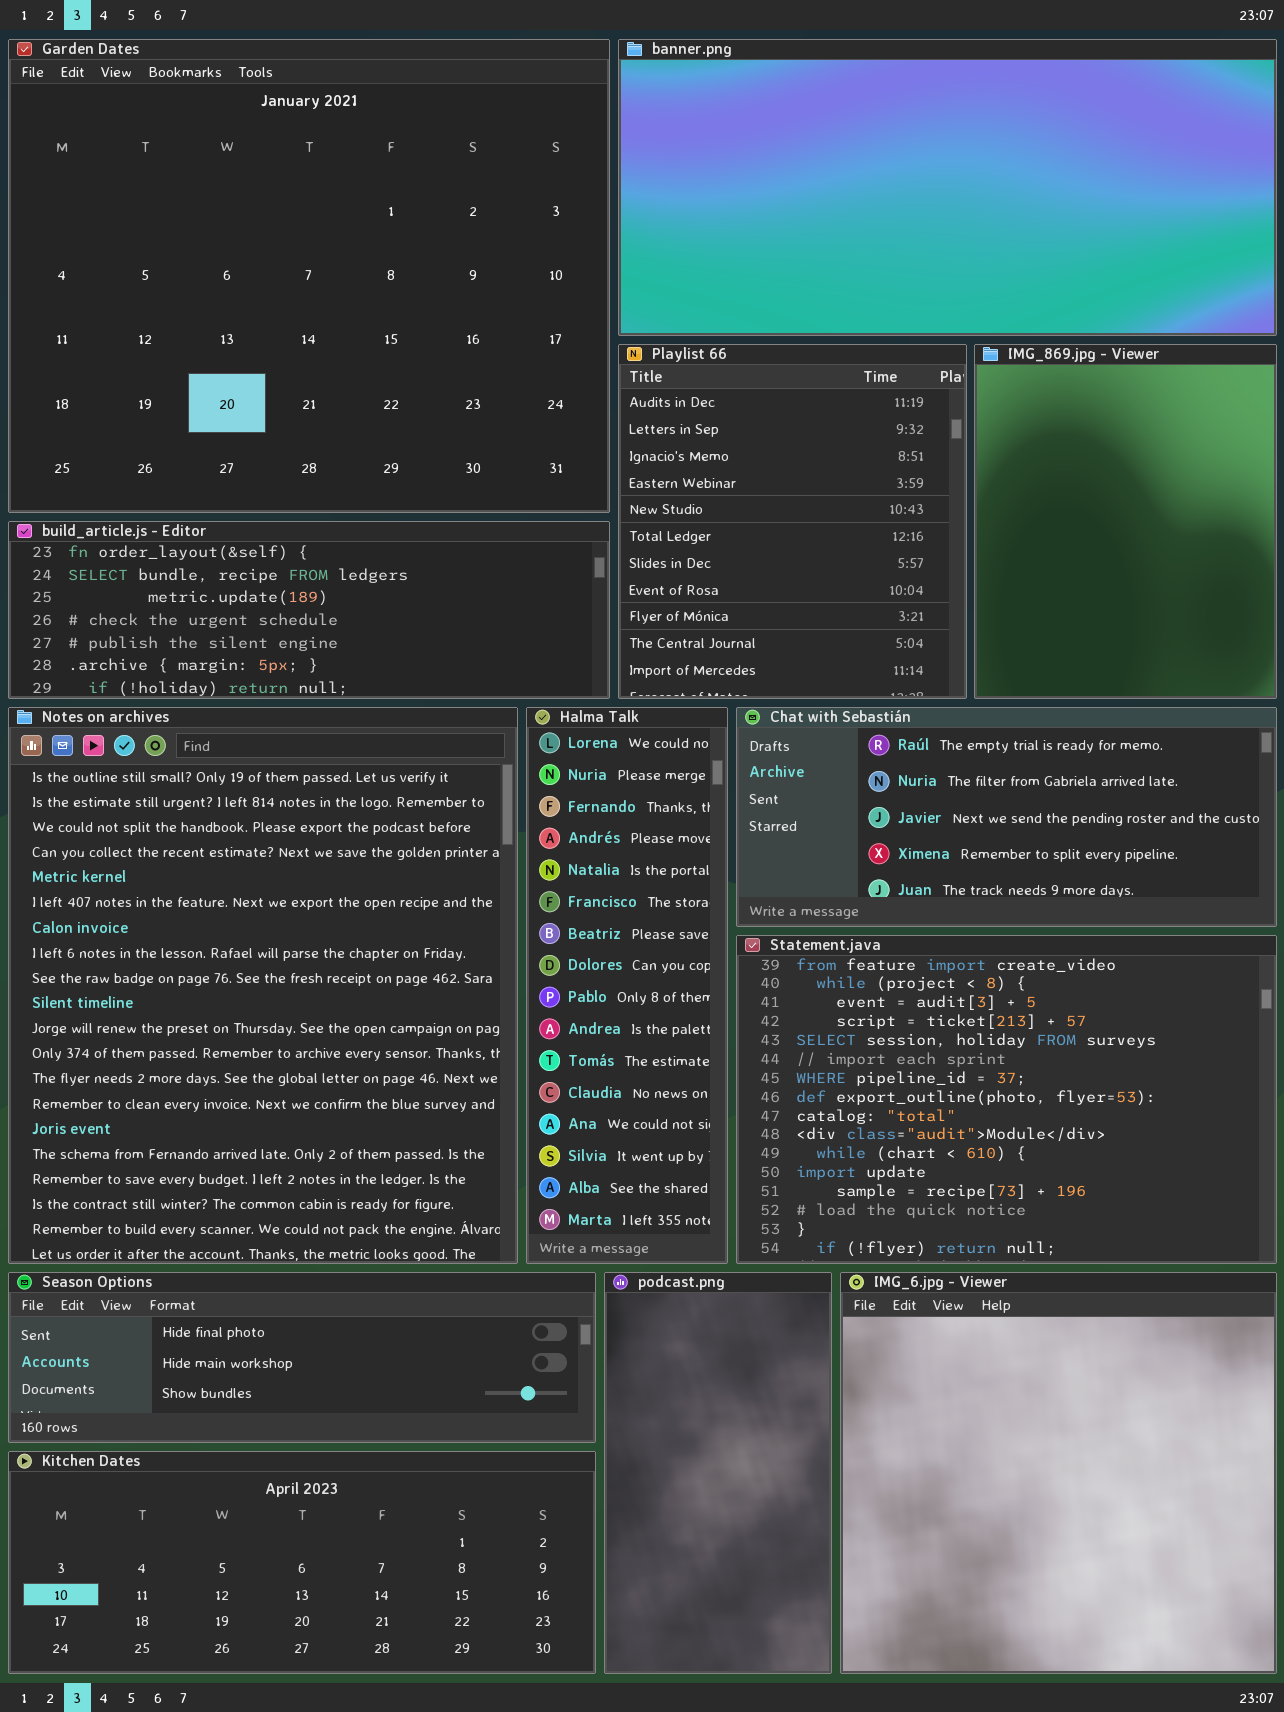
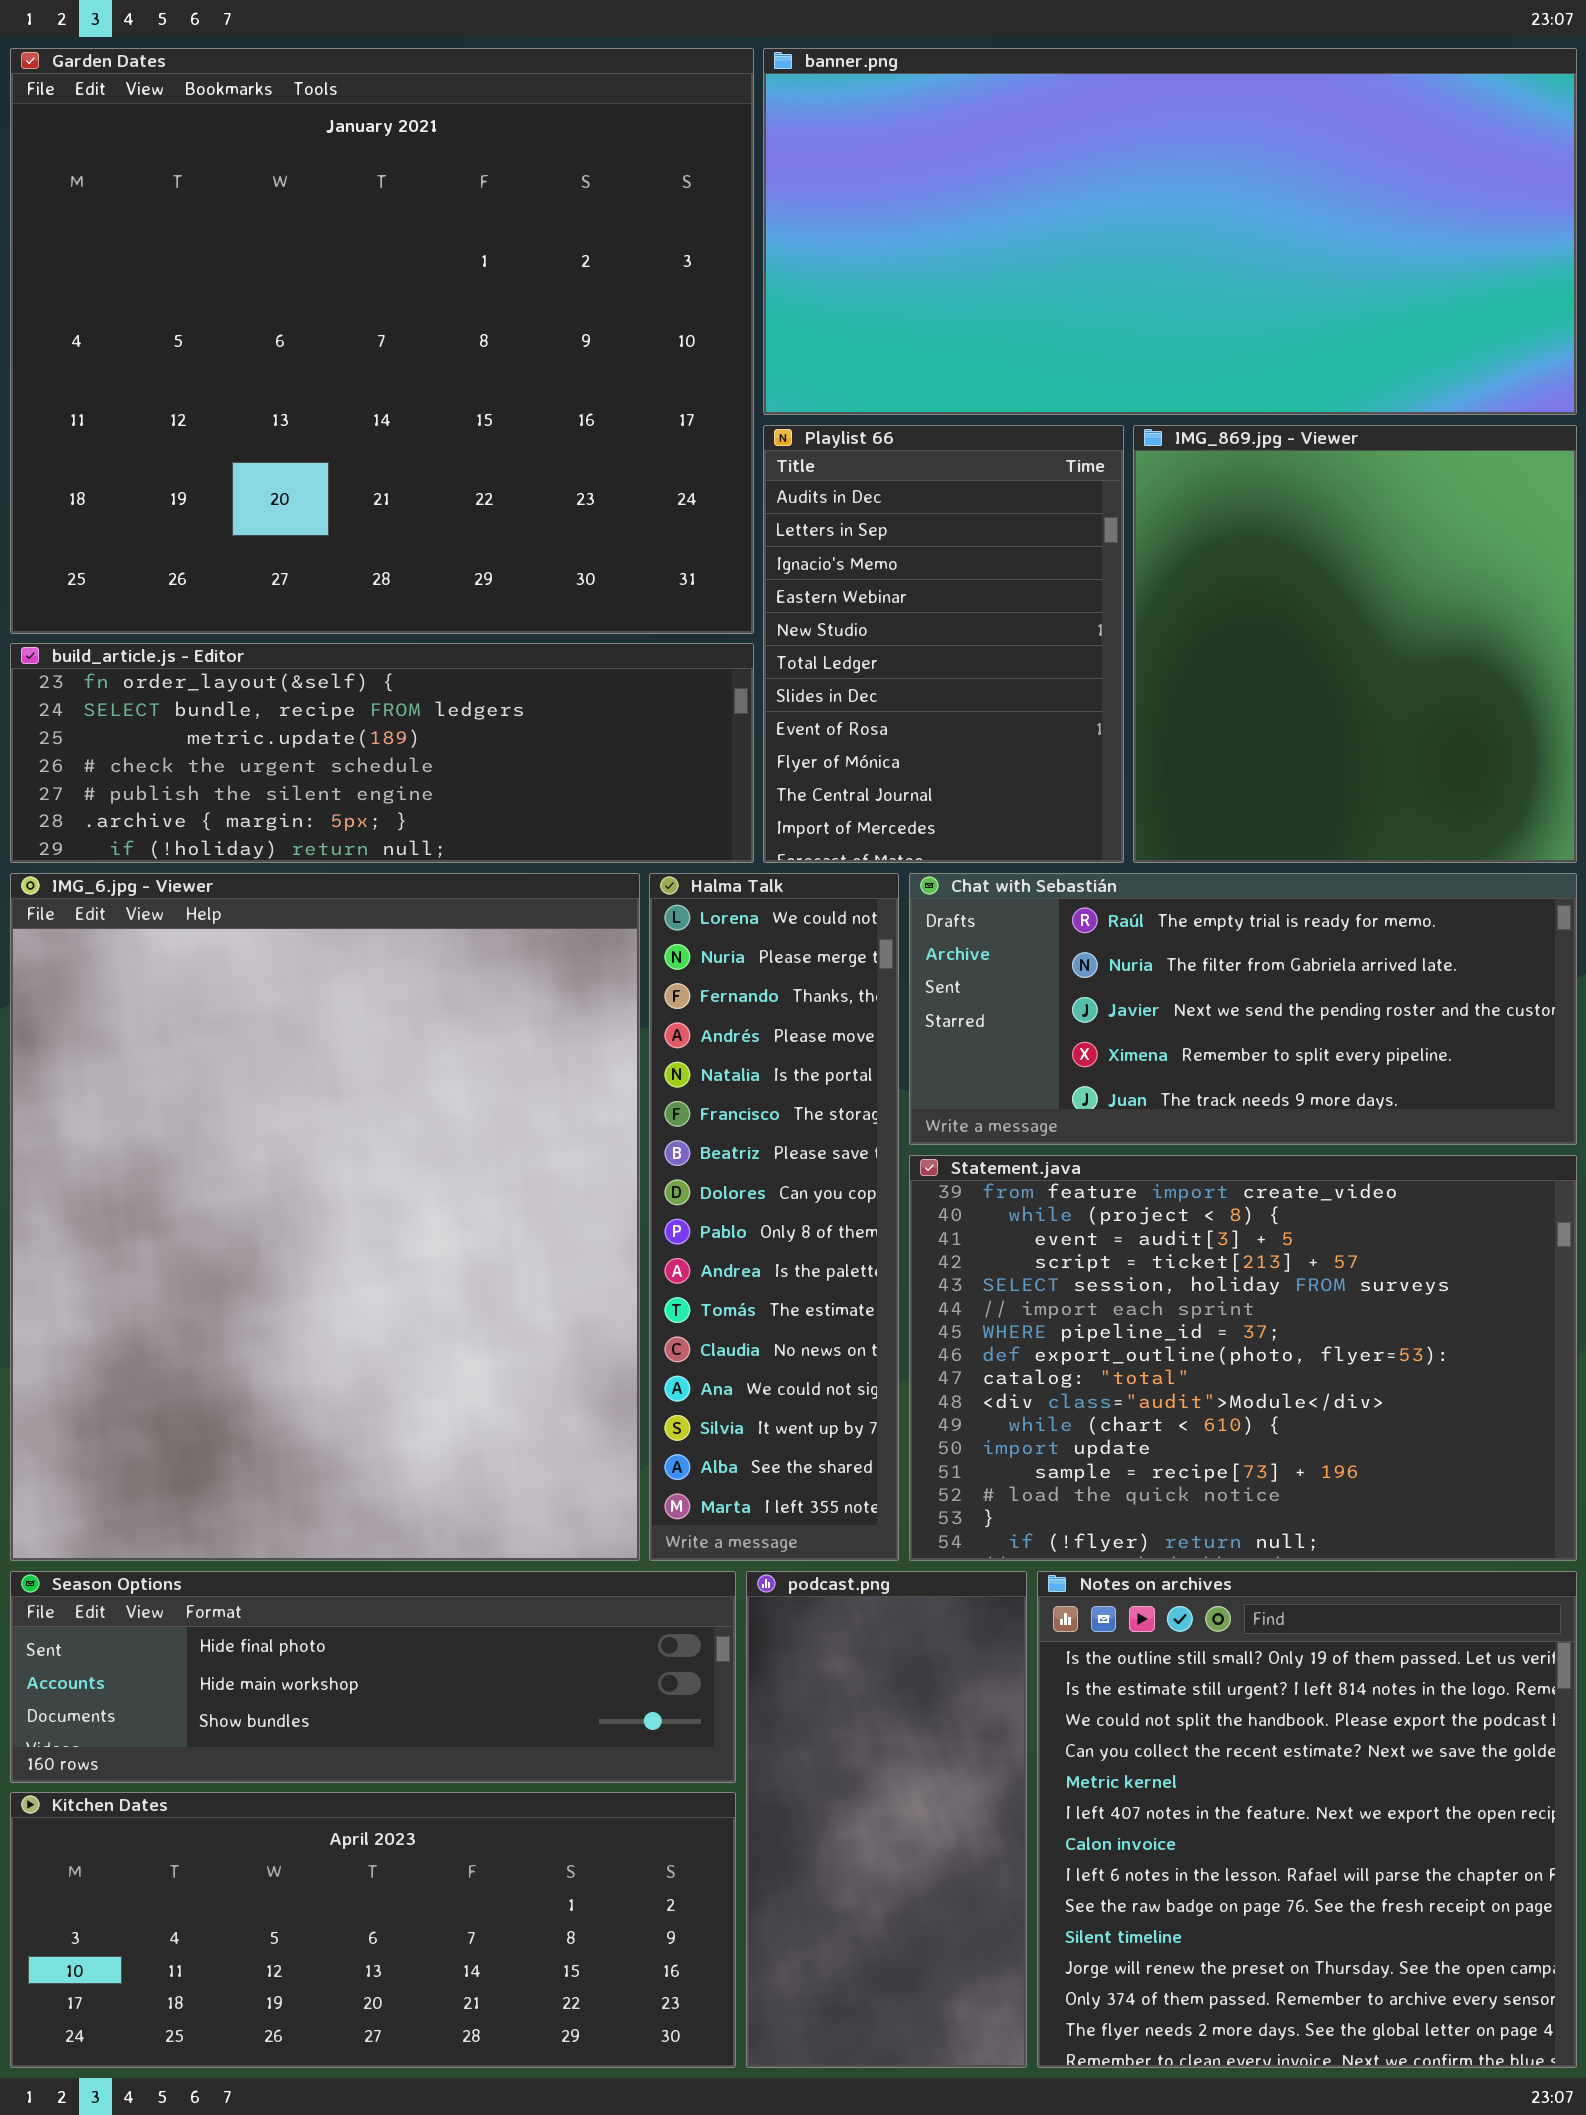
Playlist 66: [618,344,967,699] -> [763,425,1124,863], resized
IMG_869.jpg - Viewer: [974,344,1277,699] -> [1133,425,1577,863], resized
Notes on archives: [8,707,518,1264] -> [1037,1571,1577,2068], moved, resized
IMG_6.jpg - Viewer: [840,1272,1277,1674] -> [10,873,640,1561], moved, resized

